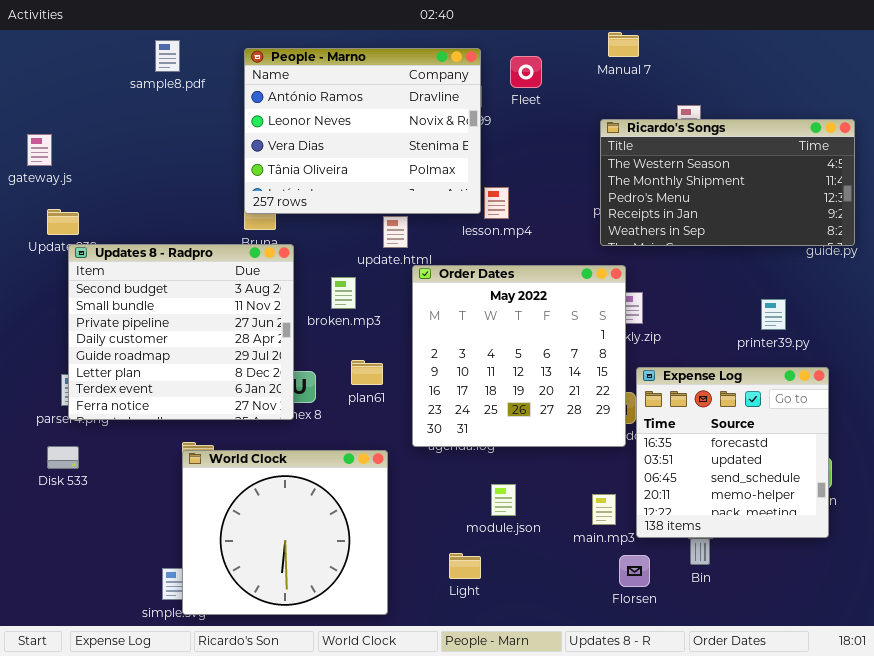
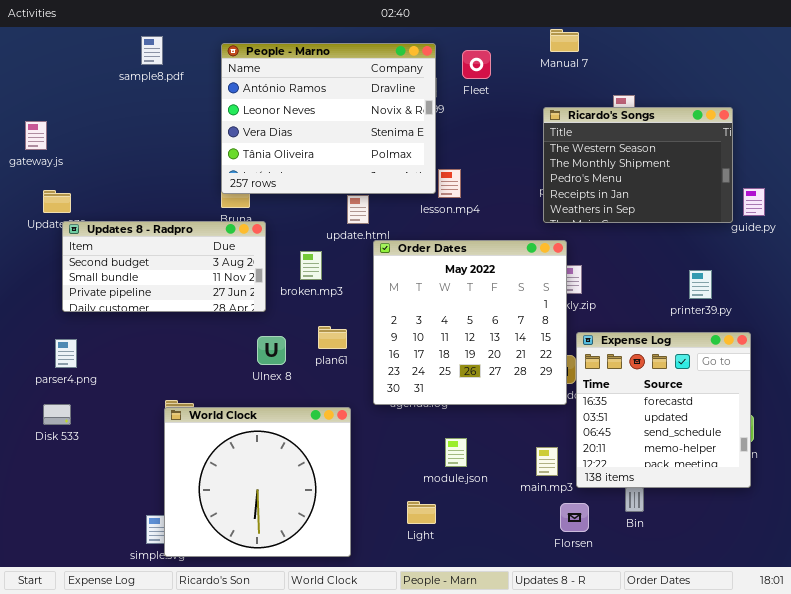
Ricardo's Songs: [600,119,855,246] -> [543,107,733,223], resized
Updates 8 - Radpro: [68,244,294,420] -> [62,221,266,312], resized

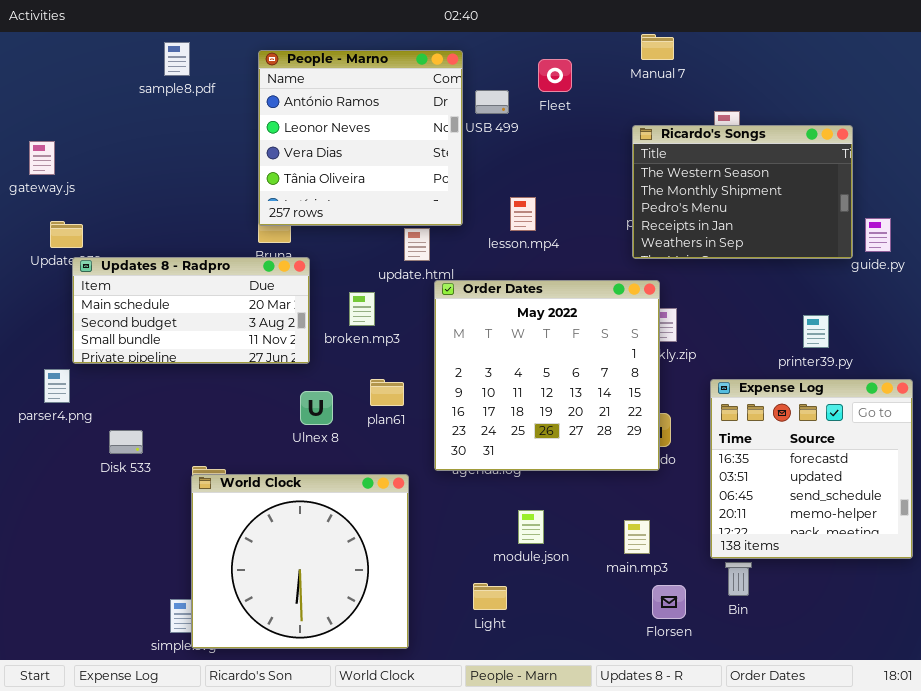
People - Marno: [221,43,436,194] -> [258,50,463,226], resized
Updates 8 - Radpro: [62,221,266,312] -> [72,257,310,364], scrolled up 1 row
Expense Log: [576,332,751,488] -> [710,379,913,559], moved
parser4.png: [55,339,77,368] -> [44,369,70,403], moved
Disk 533: [43,404,71,425] -> [109,430,143,454], moved

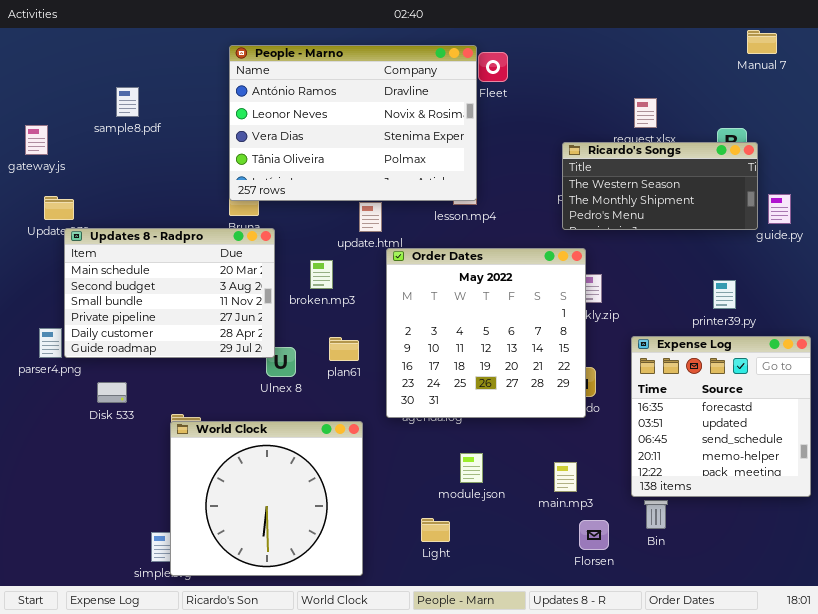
Manual 7: [641,34,674,60] -> [747,30,777,54], moved
sample8.pdf: [164,42,190,76] -> [116,87,139,117], moved
People - Marno: [258,50,463,226] -> [229,45,477,201], resized
Ricardo's Songs: [632,125,853,259] -> [562,142,758,230], resized
Updates 8 - Radpro: [72,257,310,364] -> [64,228,275,358], resized

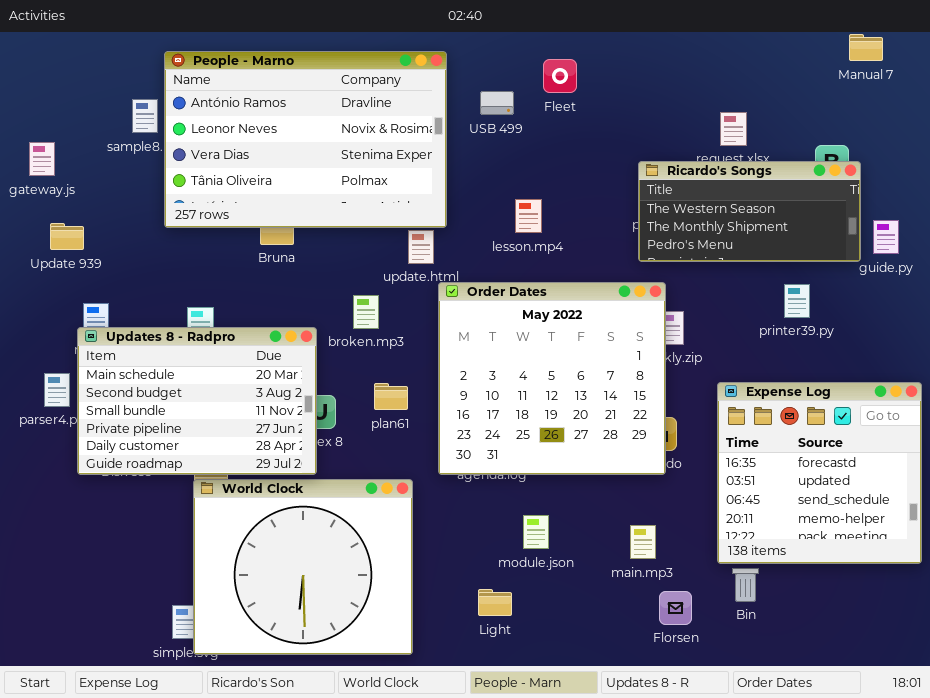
People - Marno: [229,45,477,201] -> [164,51,447,228], moved
Updates 8 - Radpro: [64,228,275,358] -> [77,327,317,475], moved
printer39.py: [713,280,736,309] -> [784,284,810,318], moved

